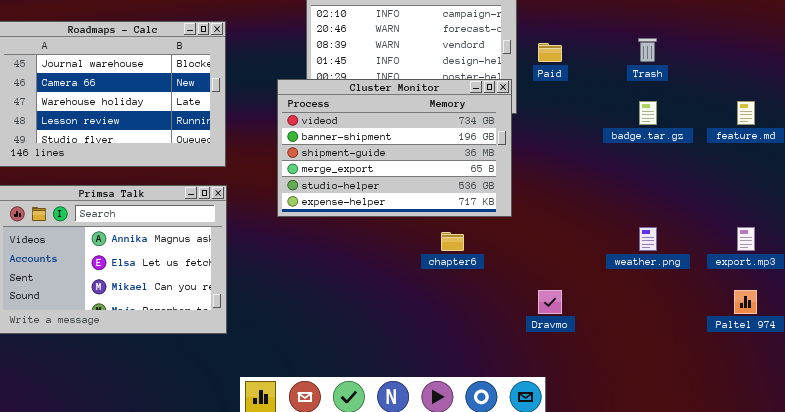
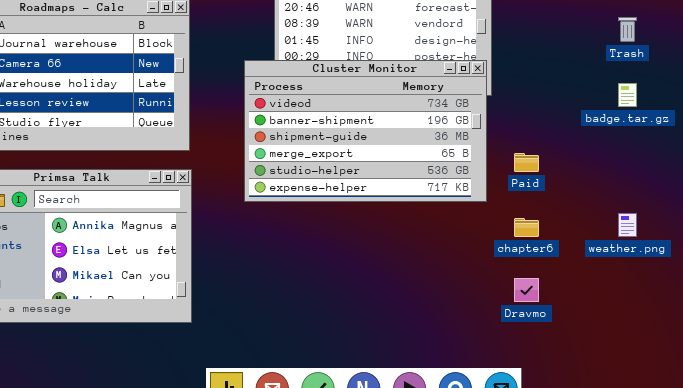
Paid: [538,43,562,62] -> [514,153,539,172], moved
chapter6: [441,232,464,251] -> [514,218,539,237], moved

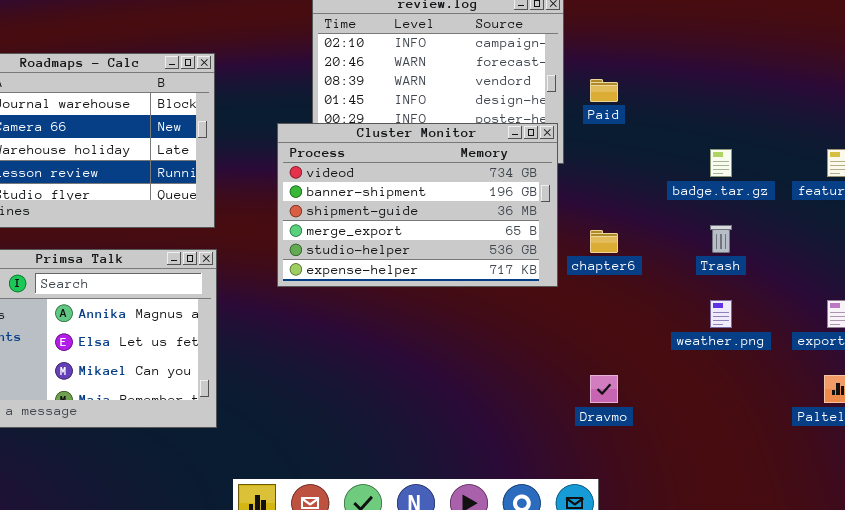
Trash: [618,17,637,42] -> [710,225,732,253], moved
Paid: [514,153,539,172] -> [590,79,618,102], moved
chapter6: [514,218,539,237] -> [590,230,618,253], moved

